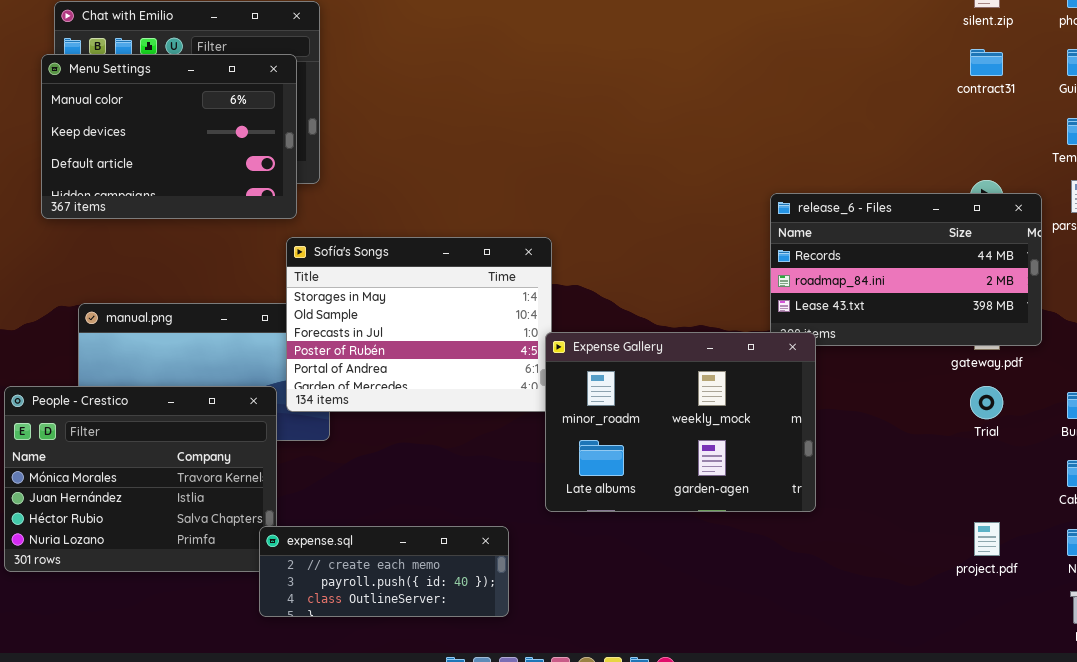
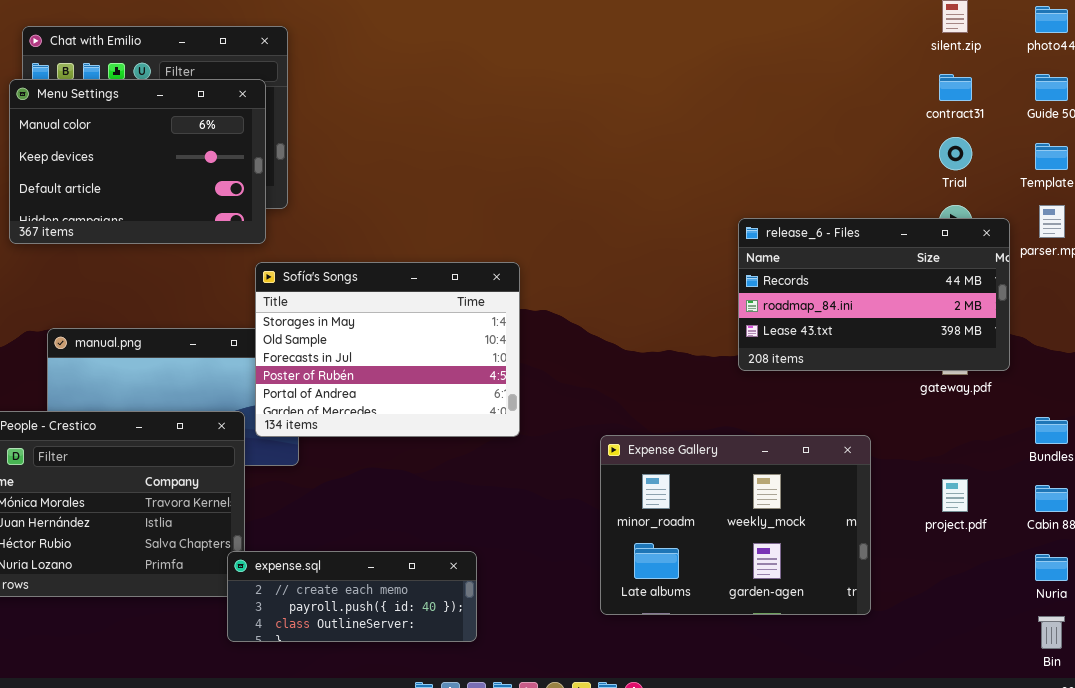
Expense Gallery: [545,332,816,512] -> [600,435,871,615], moved
Trial: [970,386,1003,419] -> [939,137,972,170], moved
project.pdf: [974,522,1000,556] -> [942,479,968,512], moved

